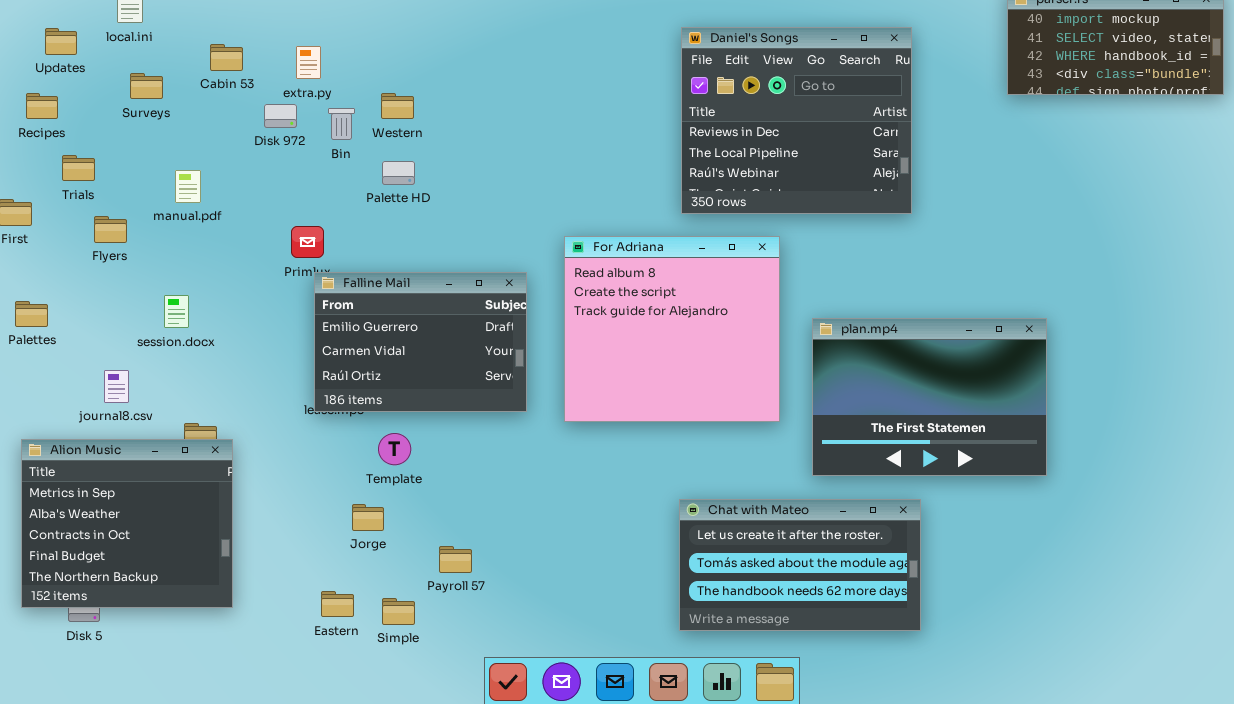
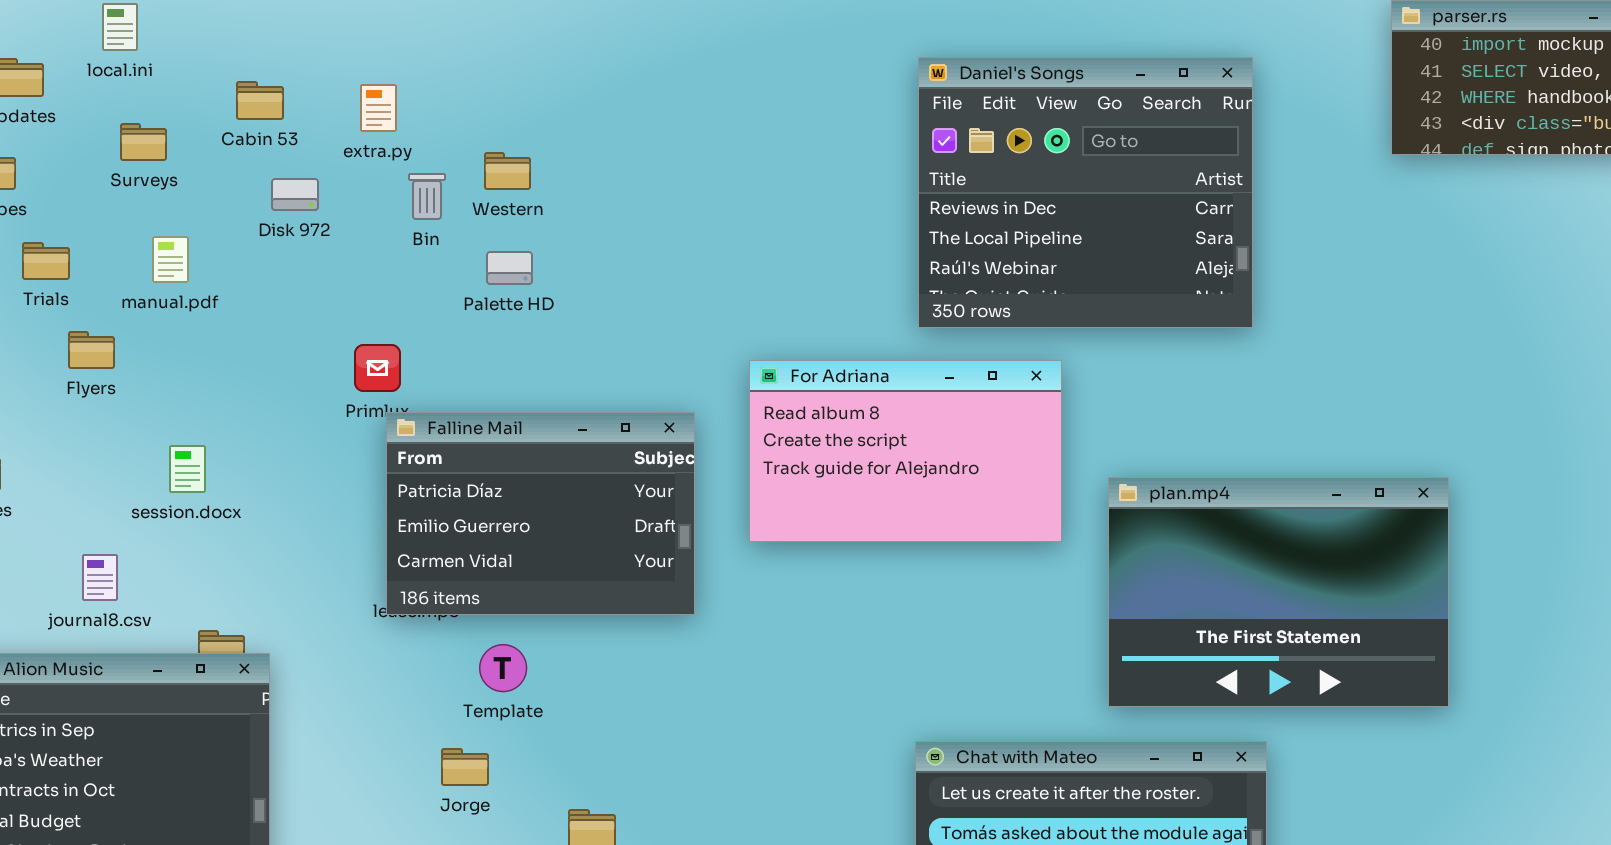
Disk 972: [264,104,297,128] -> [271,178,319,211], moved
manual.pdf: [175,170,201,203] -> [152,236,189,283], moved
For Adriana: [564,236,780,422] -> [749,360,1062,542], resized
Falline Mail: [314,272,527,412] -> [386,412,695,615], scrolled up 1 row

